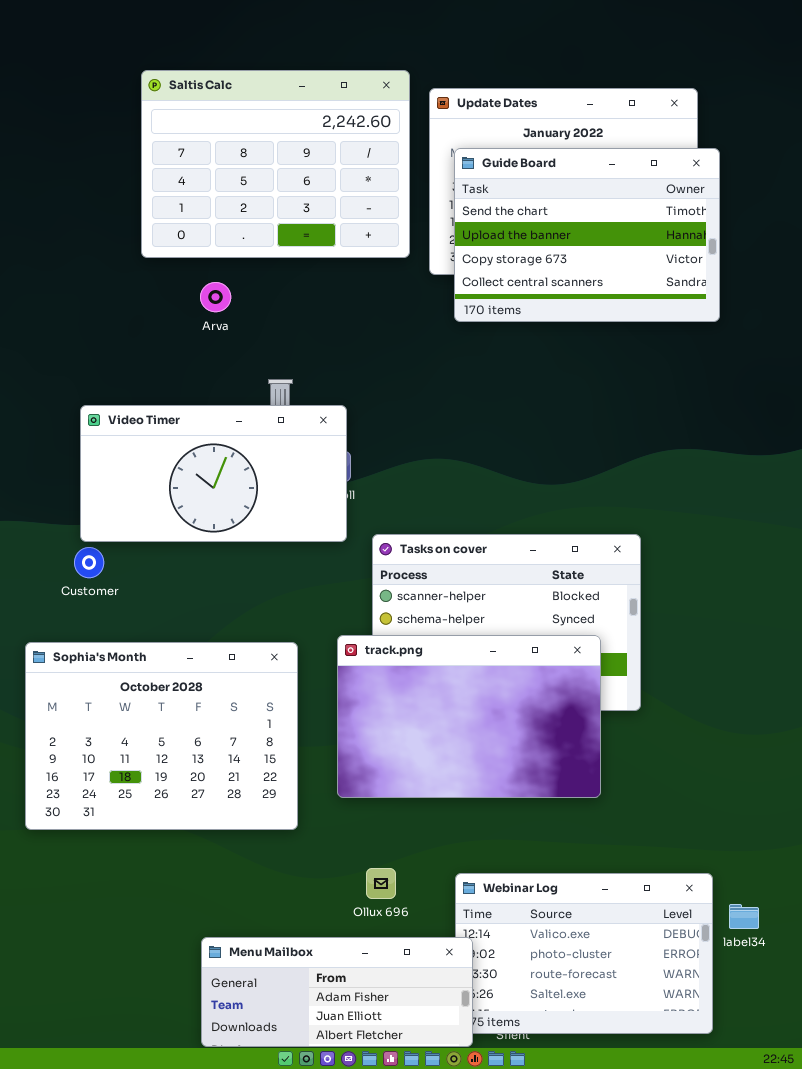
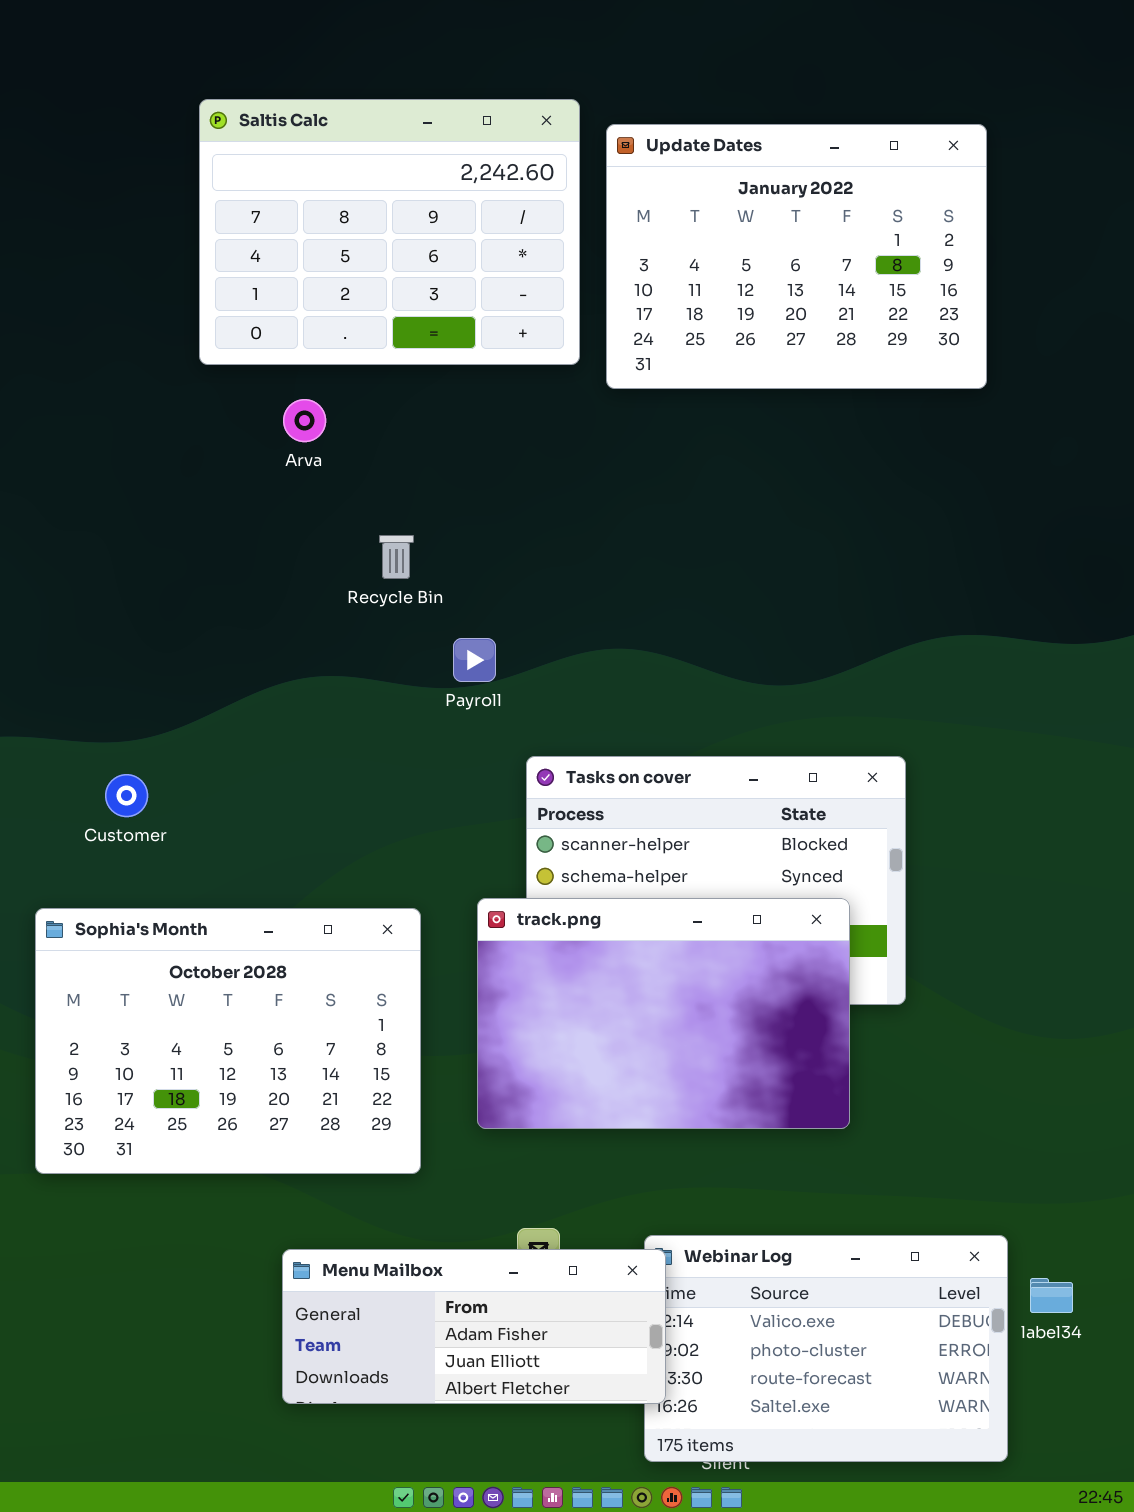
Guide Board: [454,148,720,322] -> none, closed
Video Timer: [80,405,347,542] -> none, closed
Menu Mailbox: [201,937,473,1047] -> [282,1249,666,1404], moved

